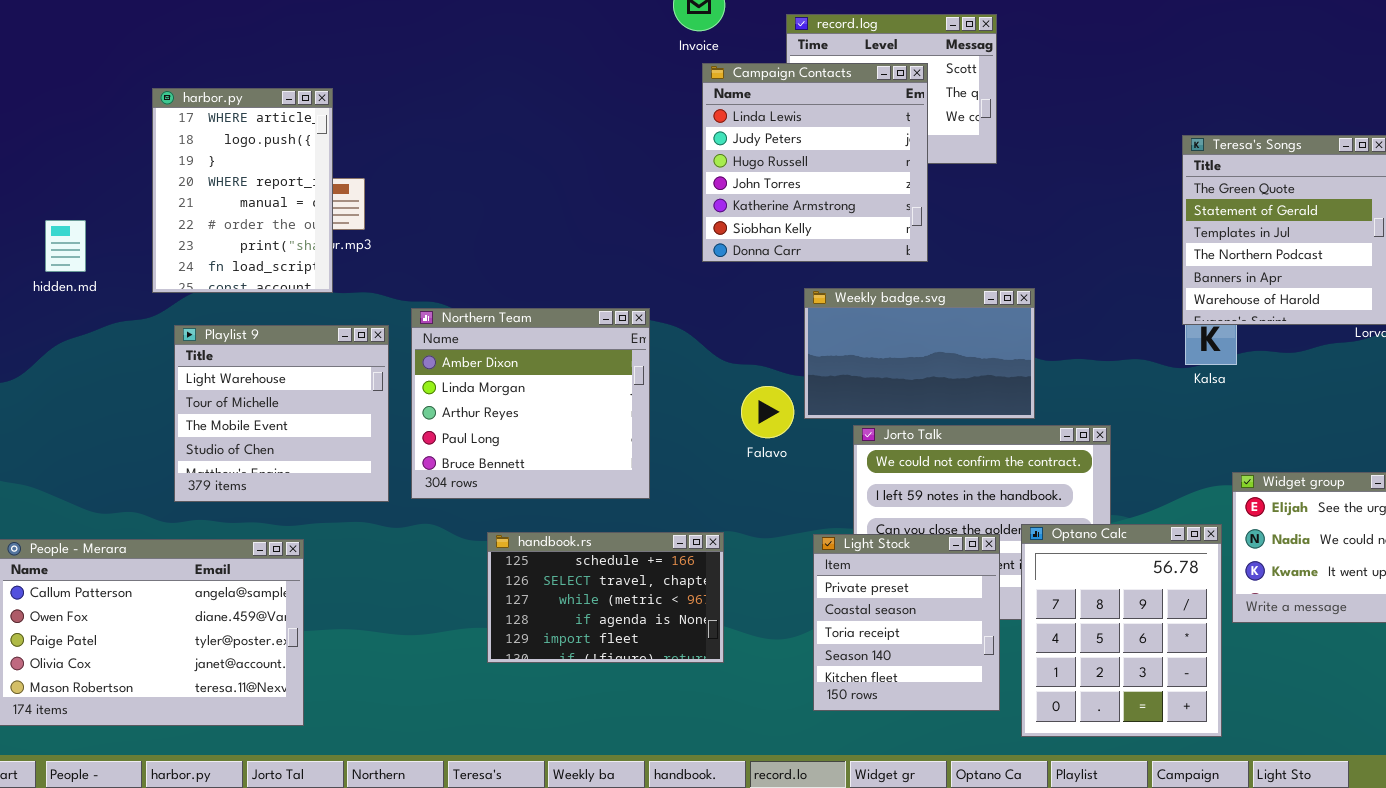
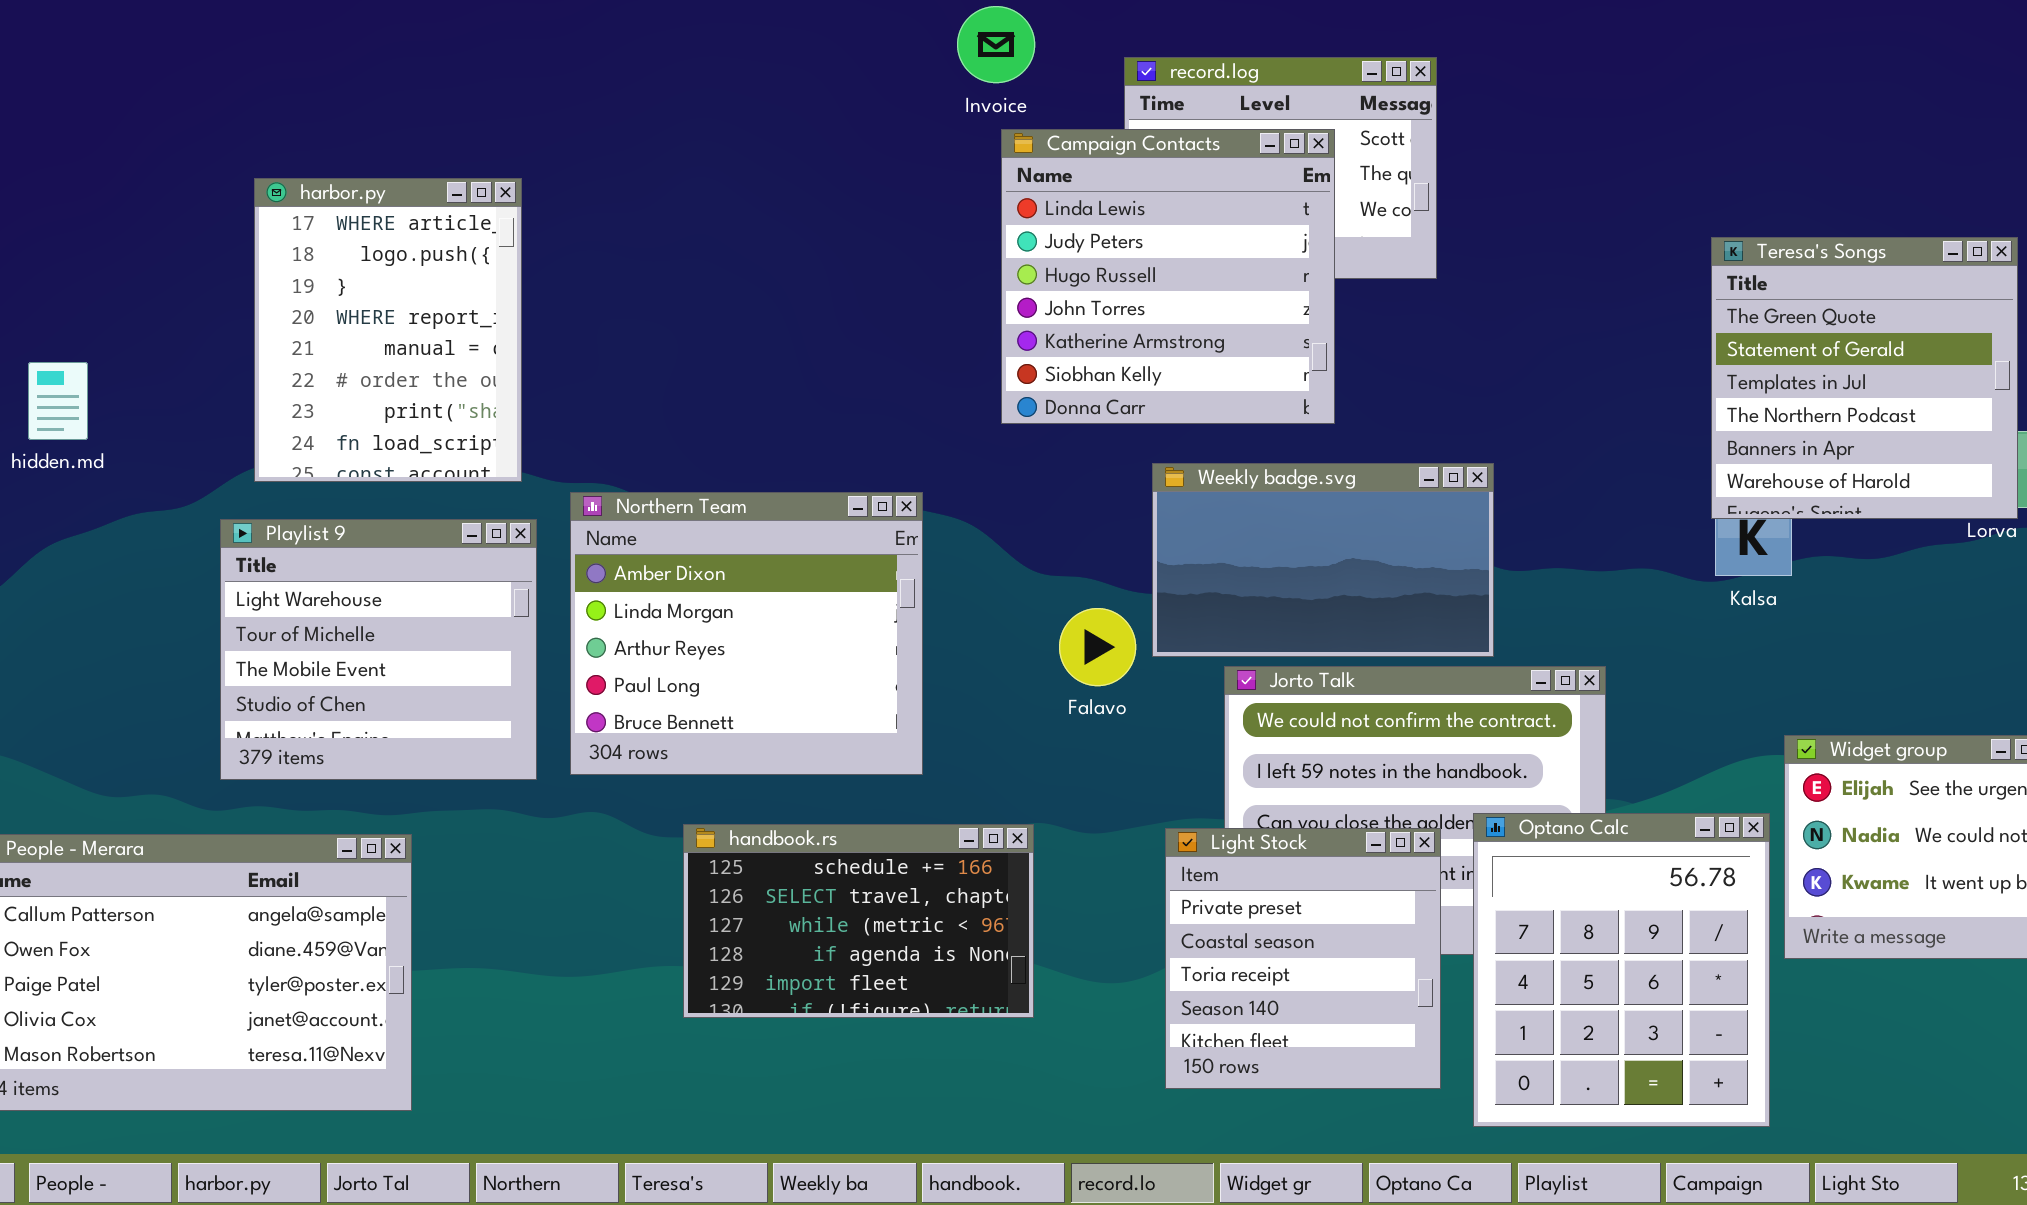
harbor.py: [152,88,333,293] -> [254,178,522,482], moved

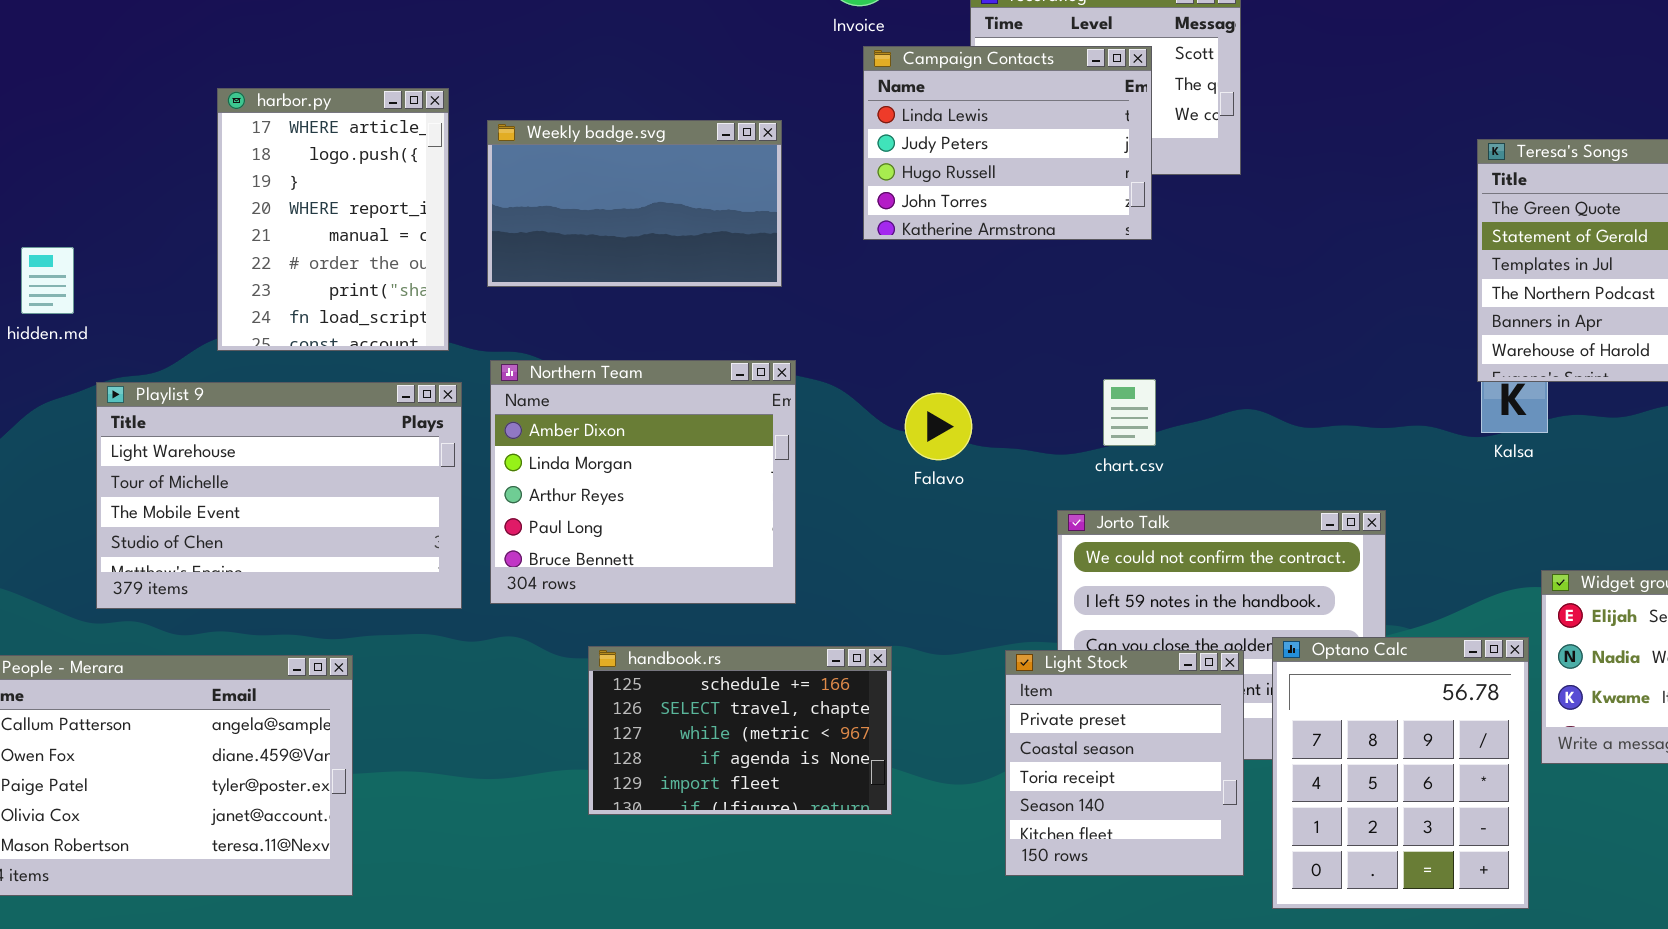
Campaign Contacts: [1001,129,1335,424] -> [863,46,1152,240], resized
Weekly badge.svg: [1152,463,1494,657] -> [487,120,782,287], moved
Playlist 9: [220,519,537,780] -> [96,382,462,609], resized
Falavo: [1059,608,1136,686] -> [905,393,972,460], moved

